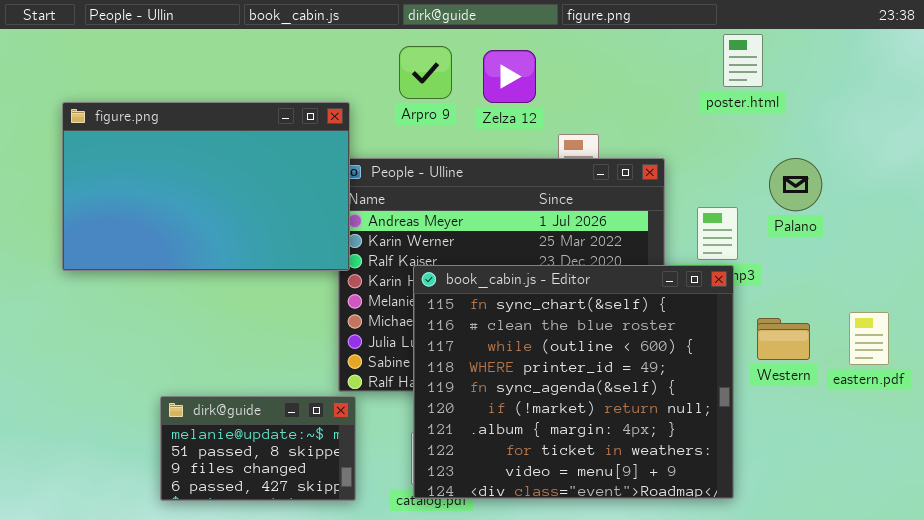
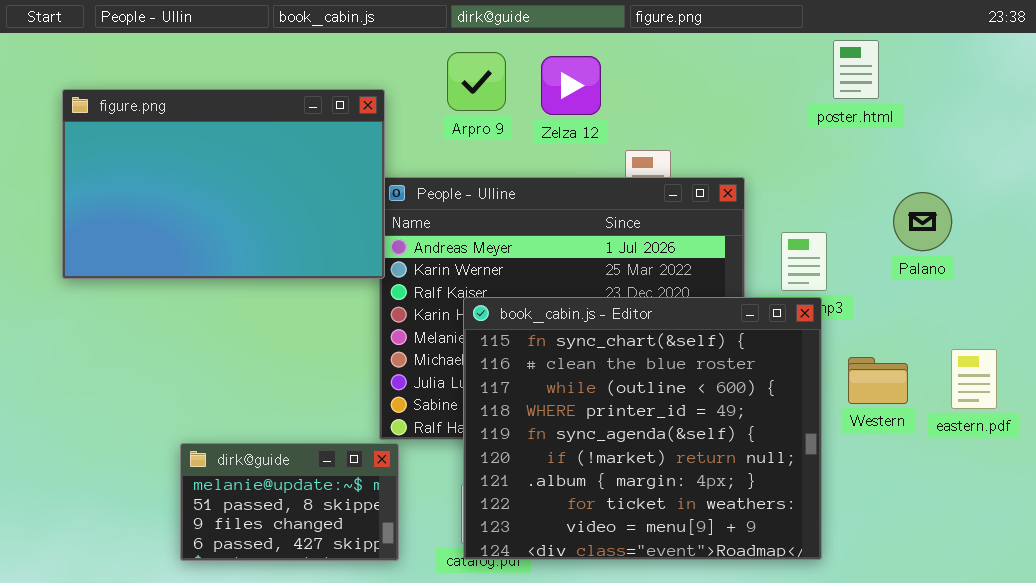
poster.html: [723,34,763,87] -> [833,40,879,99], moved
figure.png: [62,102,350,271] -> [62,89,385,279], moved
Palano: [769,158,822,211] -> [893,192,952,251], moved

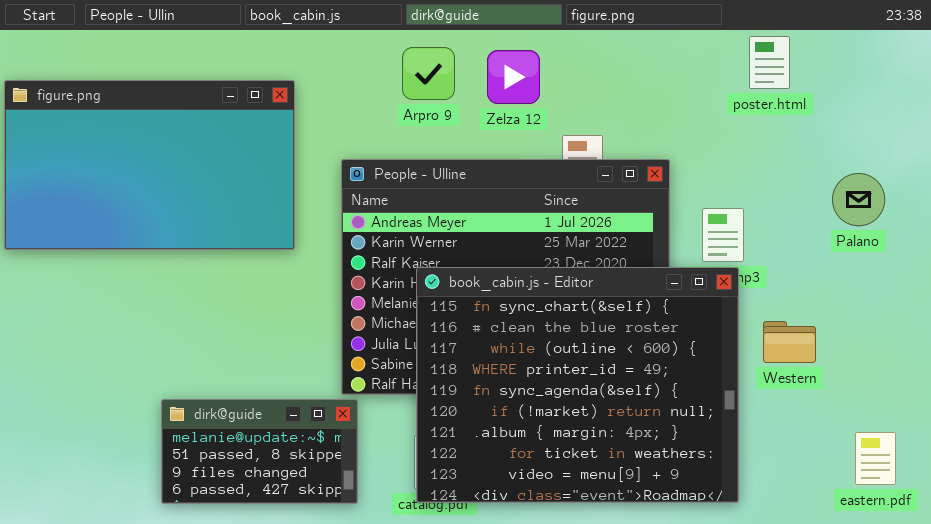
figure.png: [62,89,385,279] -> [4,80,295,250], moved
Palano: [893,192,952,251] -> [832,173,885,226], moved
eastern.pdf: [951,349,997,409] -> [855,432,896,485], moved

